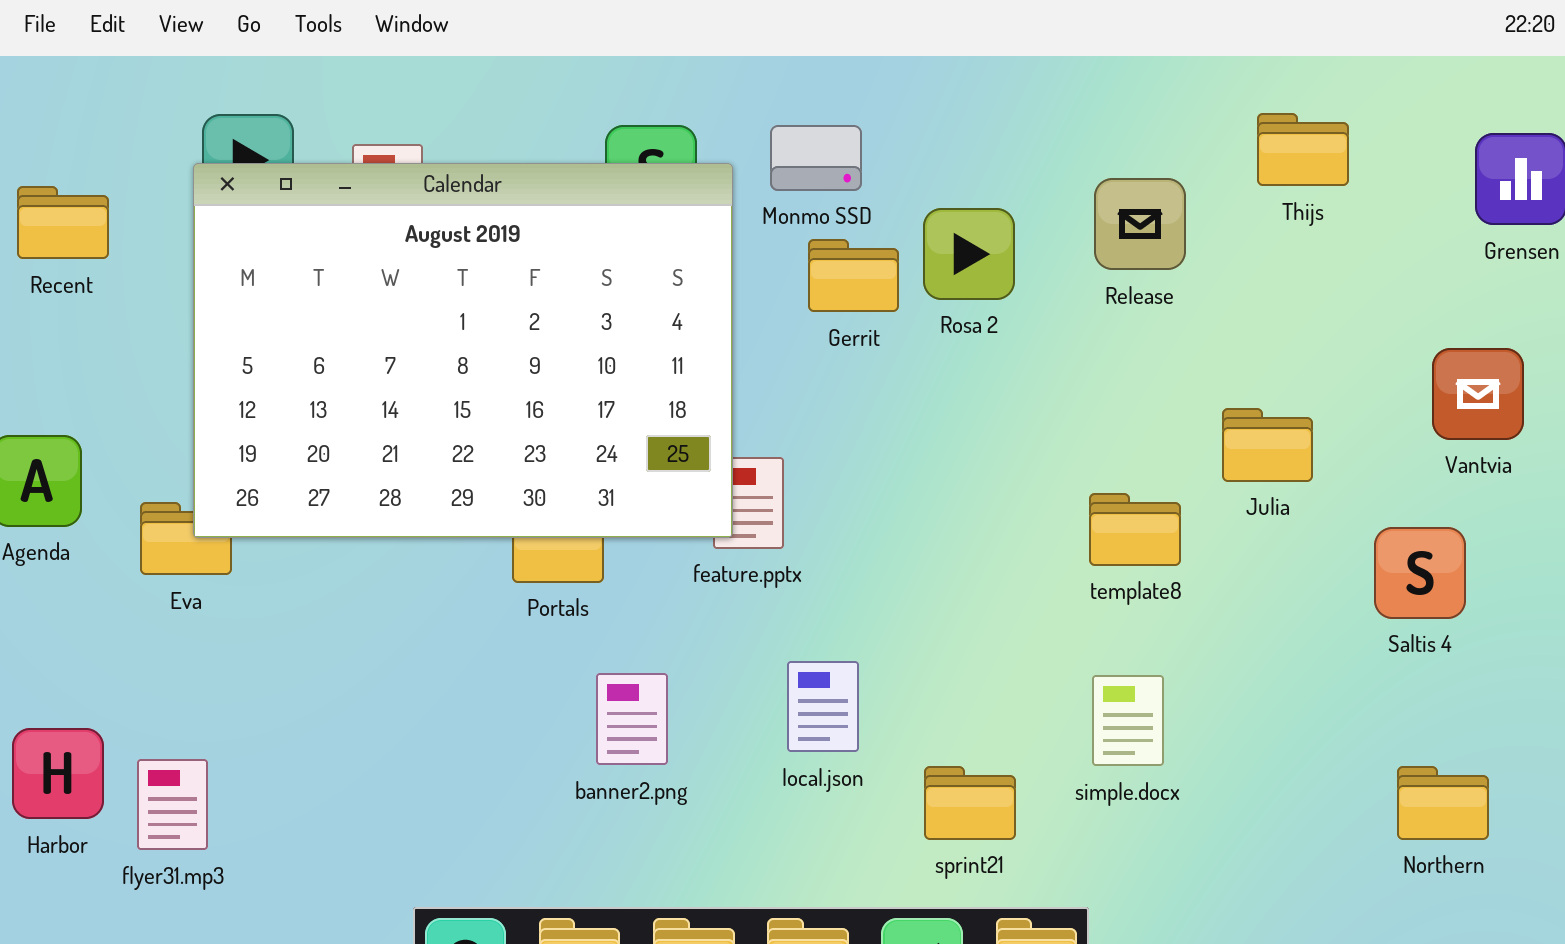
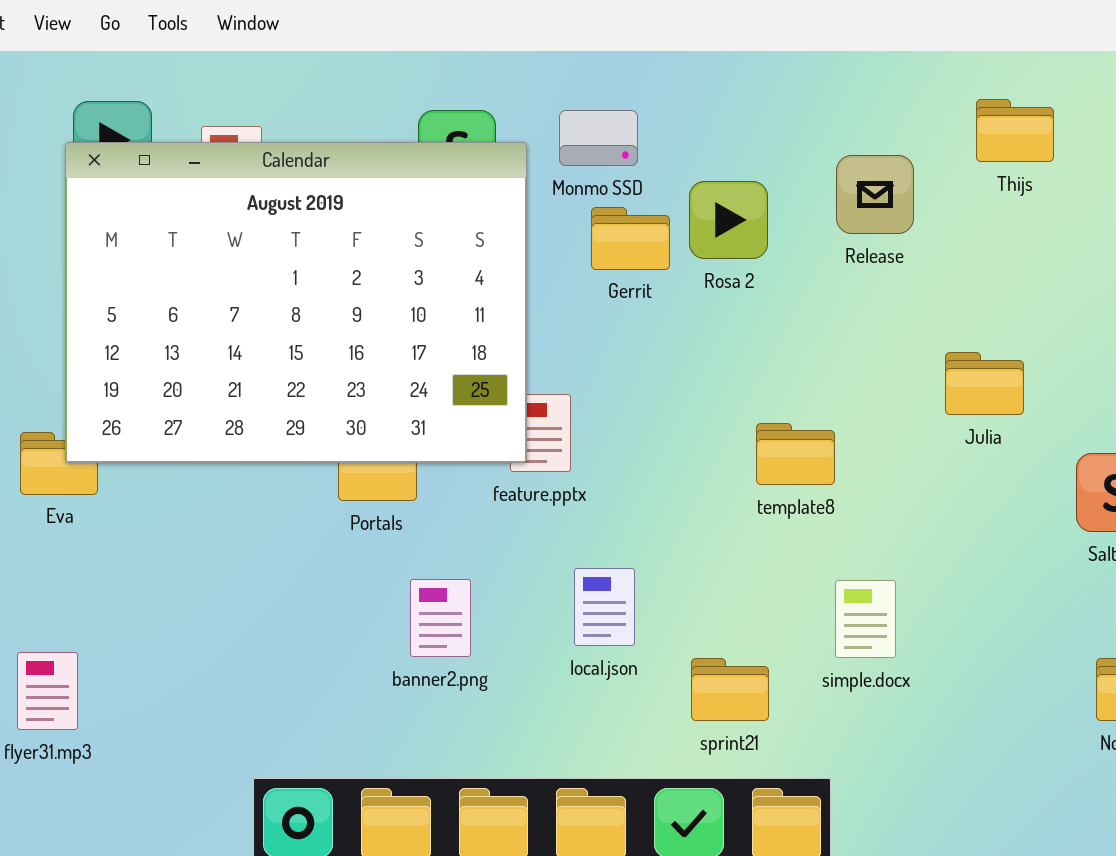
template8: [1089,493,1181,566] -> [756,423,835,485], moved

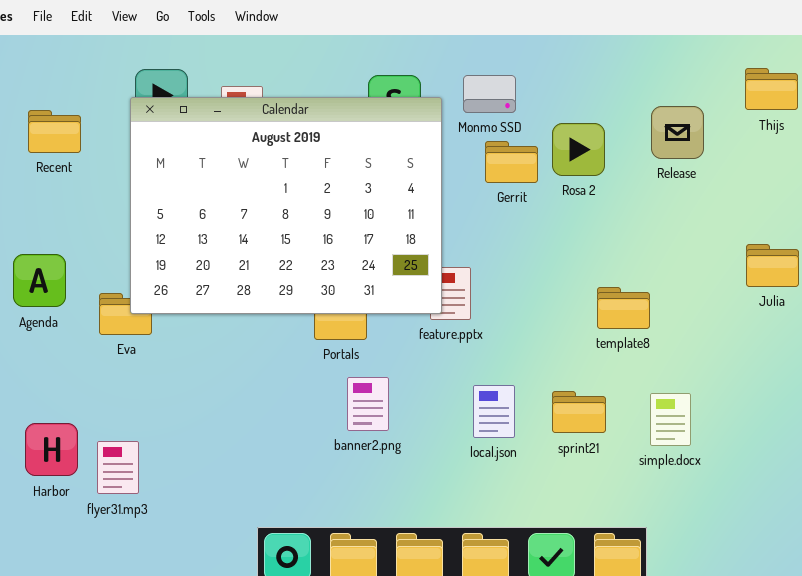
Julia: [945,352,1024,415] -> [746,244,799,287], moved
banner2.png: [410,579,471,657] -> [347,377,389,431], moved
sprint21: [691,658,769,721] -> [552,391,606,433], moved

